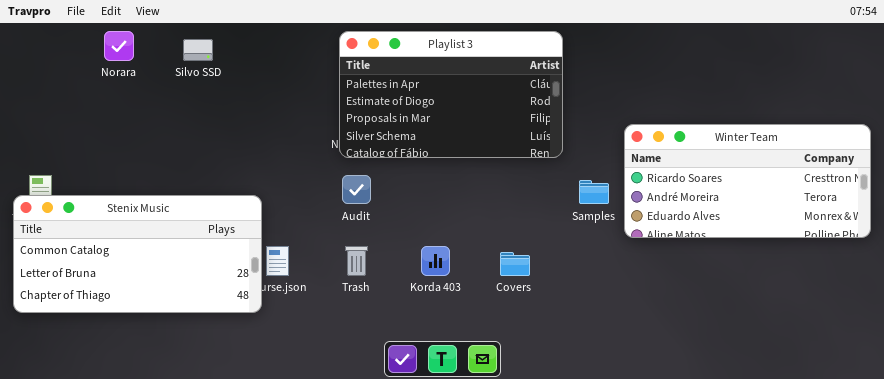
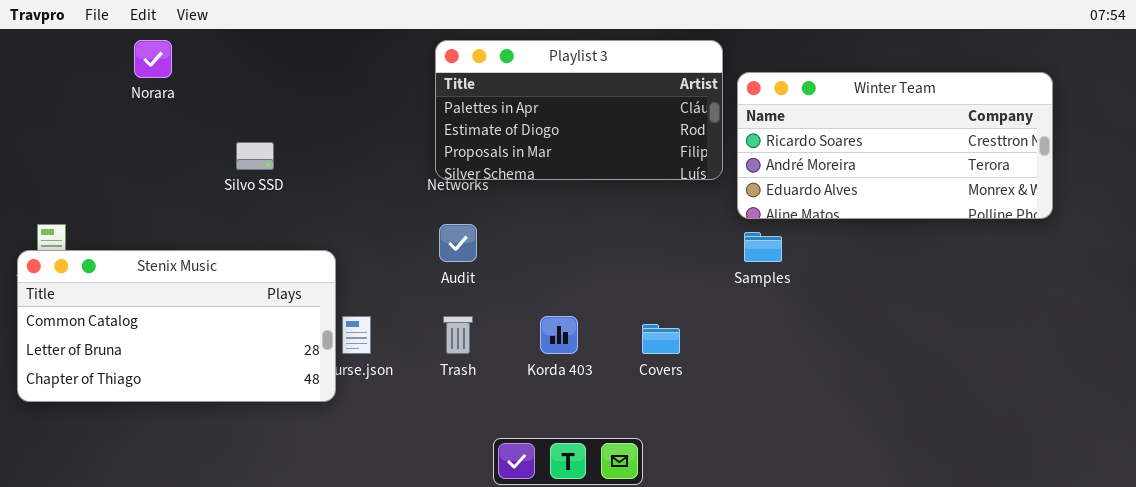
Playlist 3: [339,31,563,158] -> [435,40,723,180], resized
Silvo SSD: [183,39,213,61] -> [236,142,274,170], moved
Winter Team: [624,124,871,238] -> [737,72,1053,219], moved

